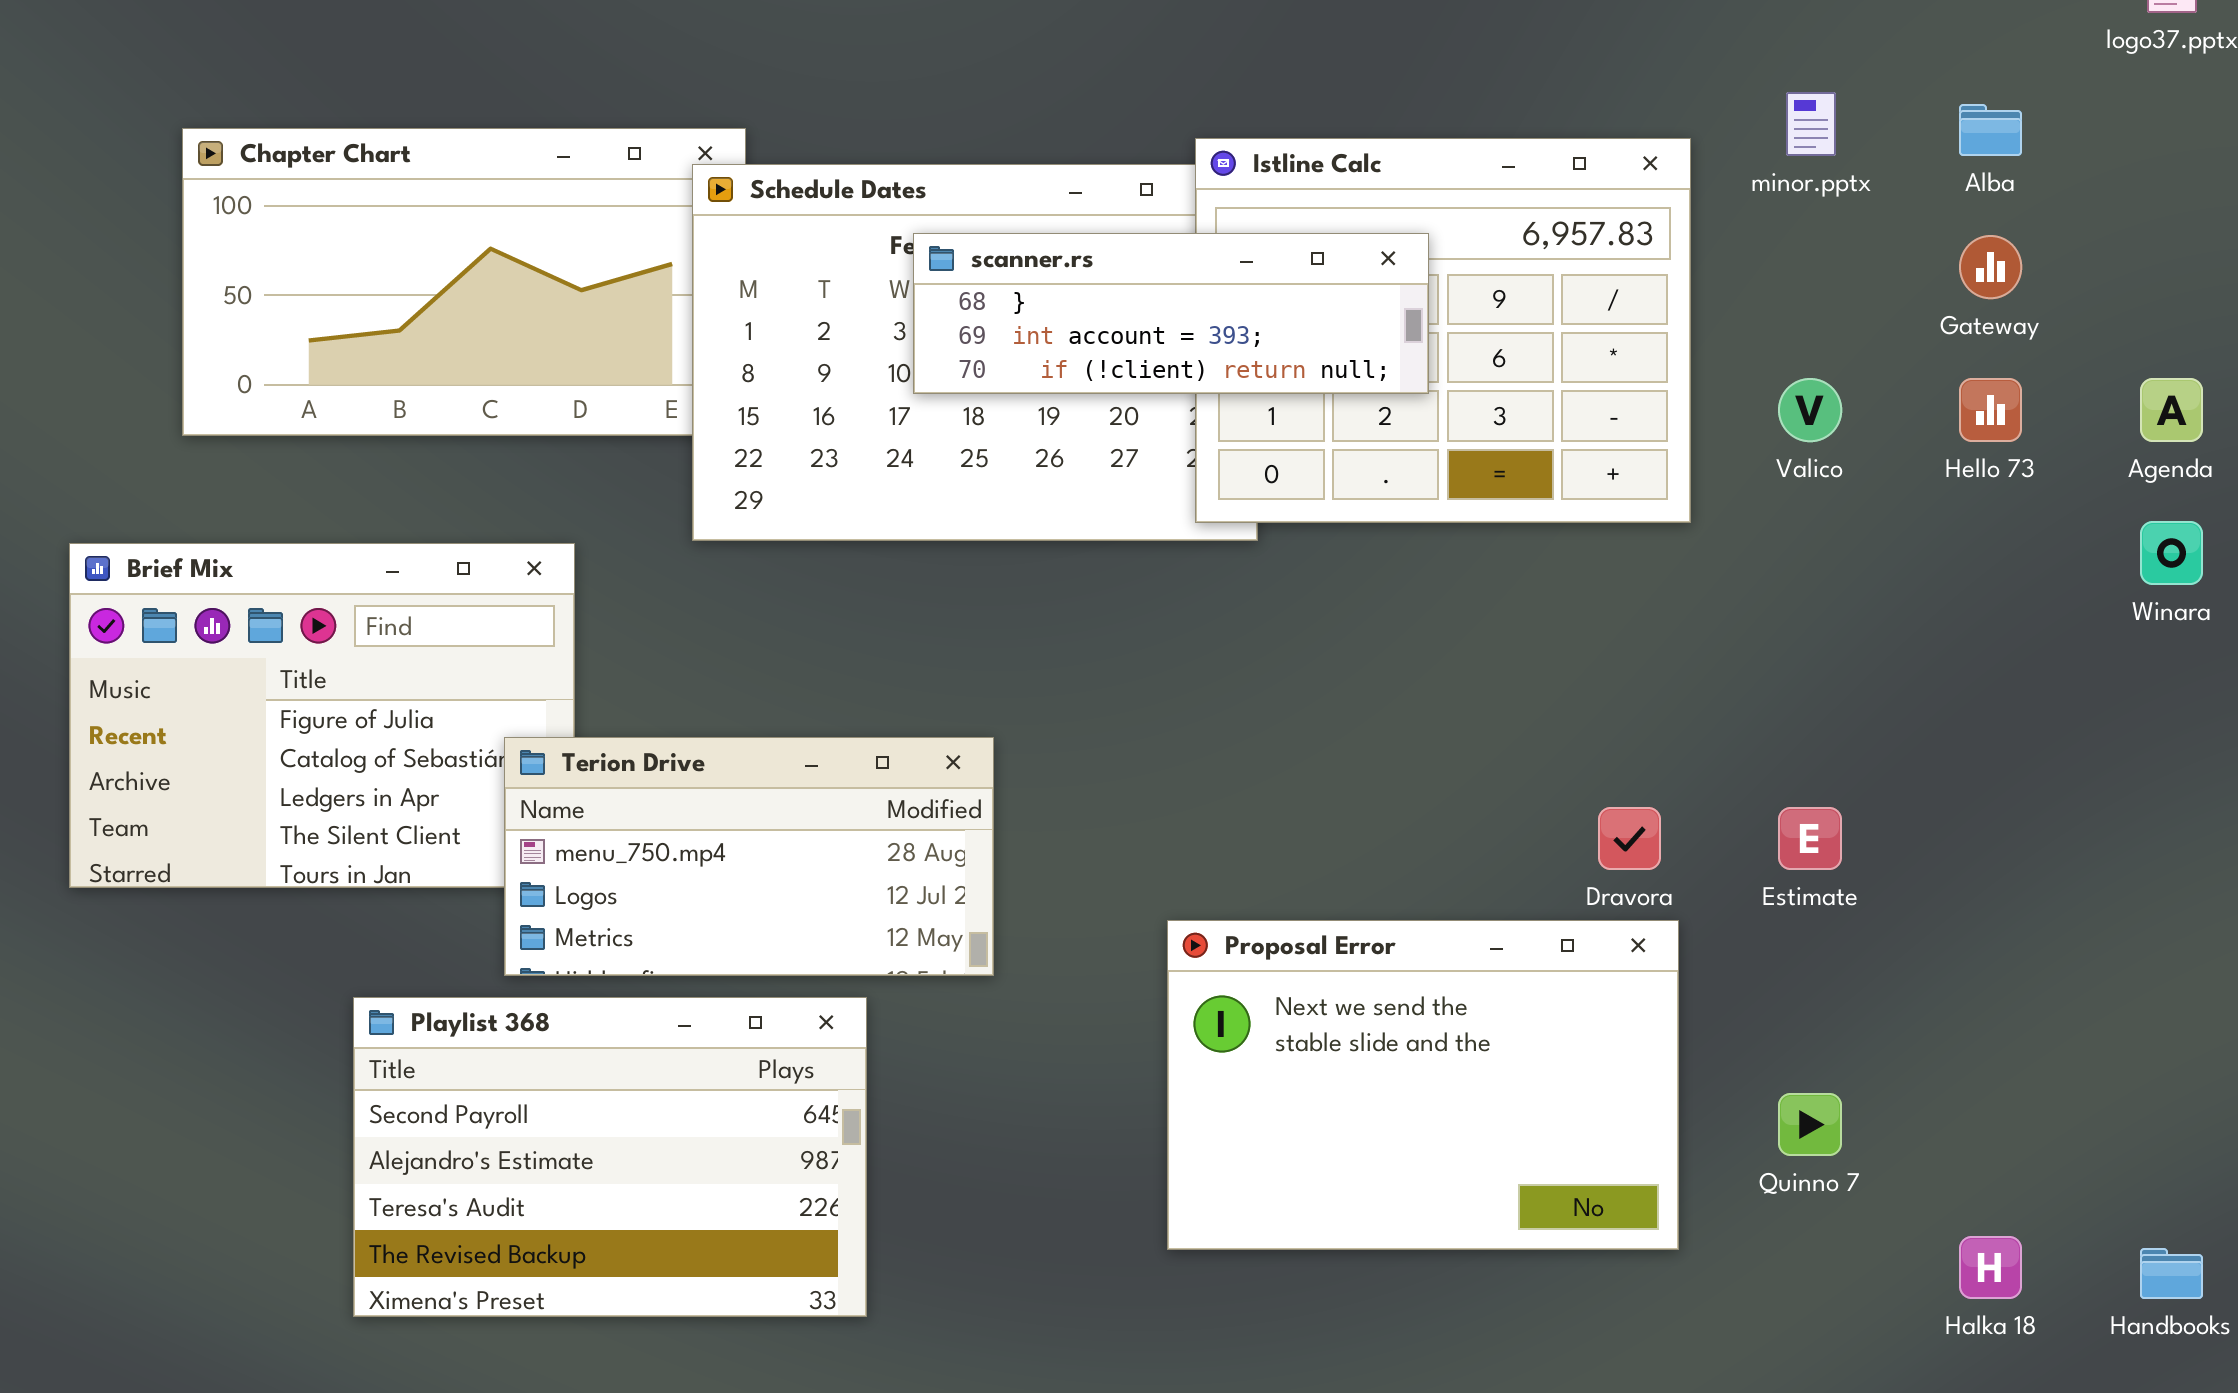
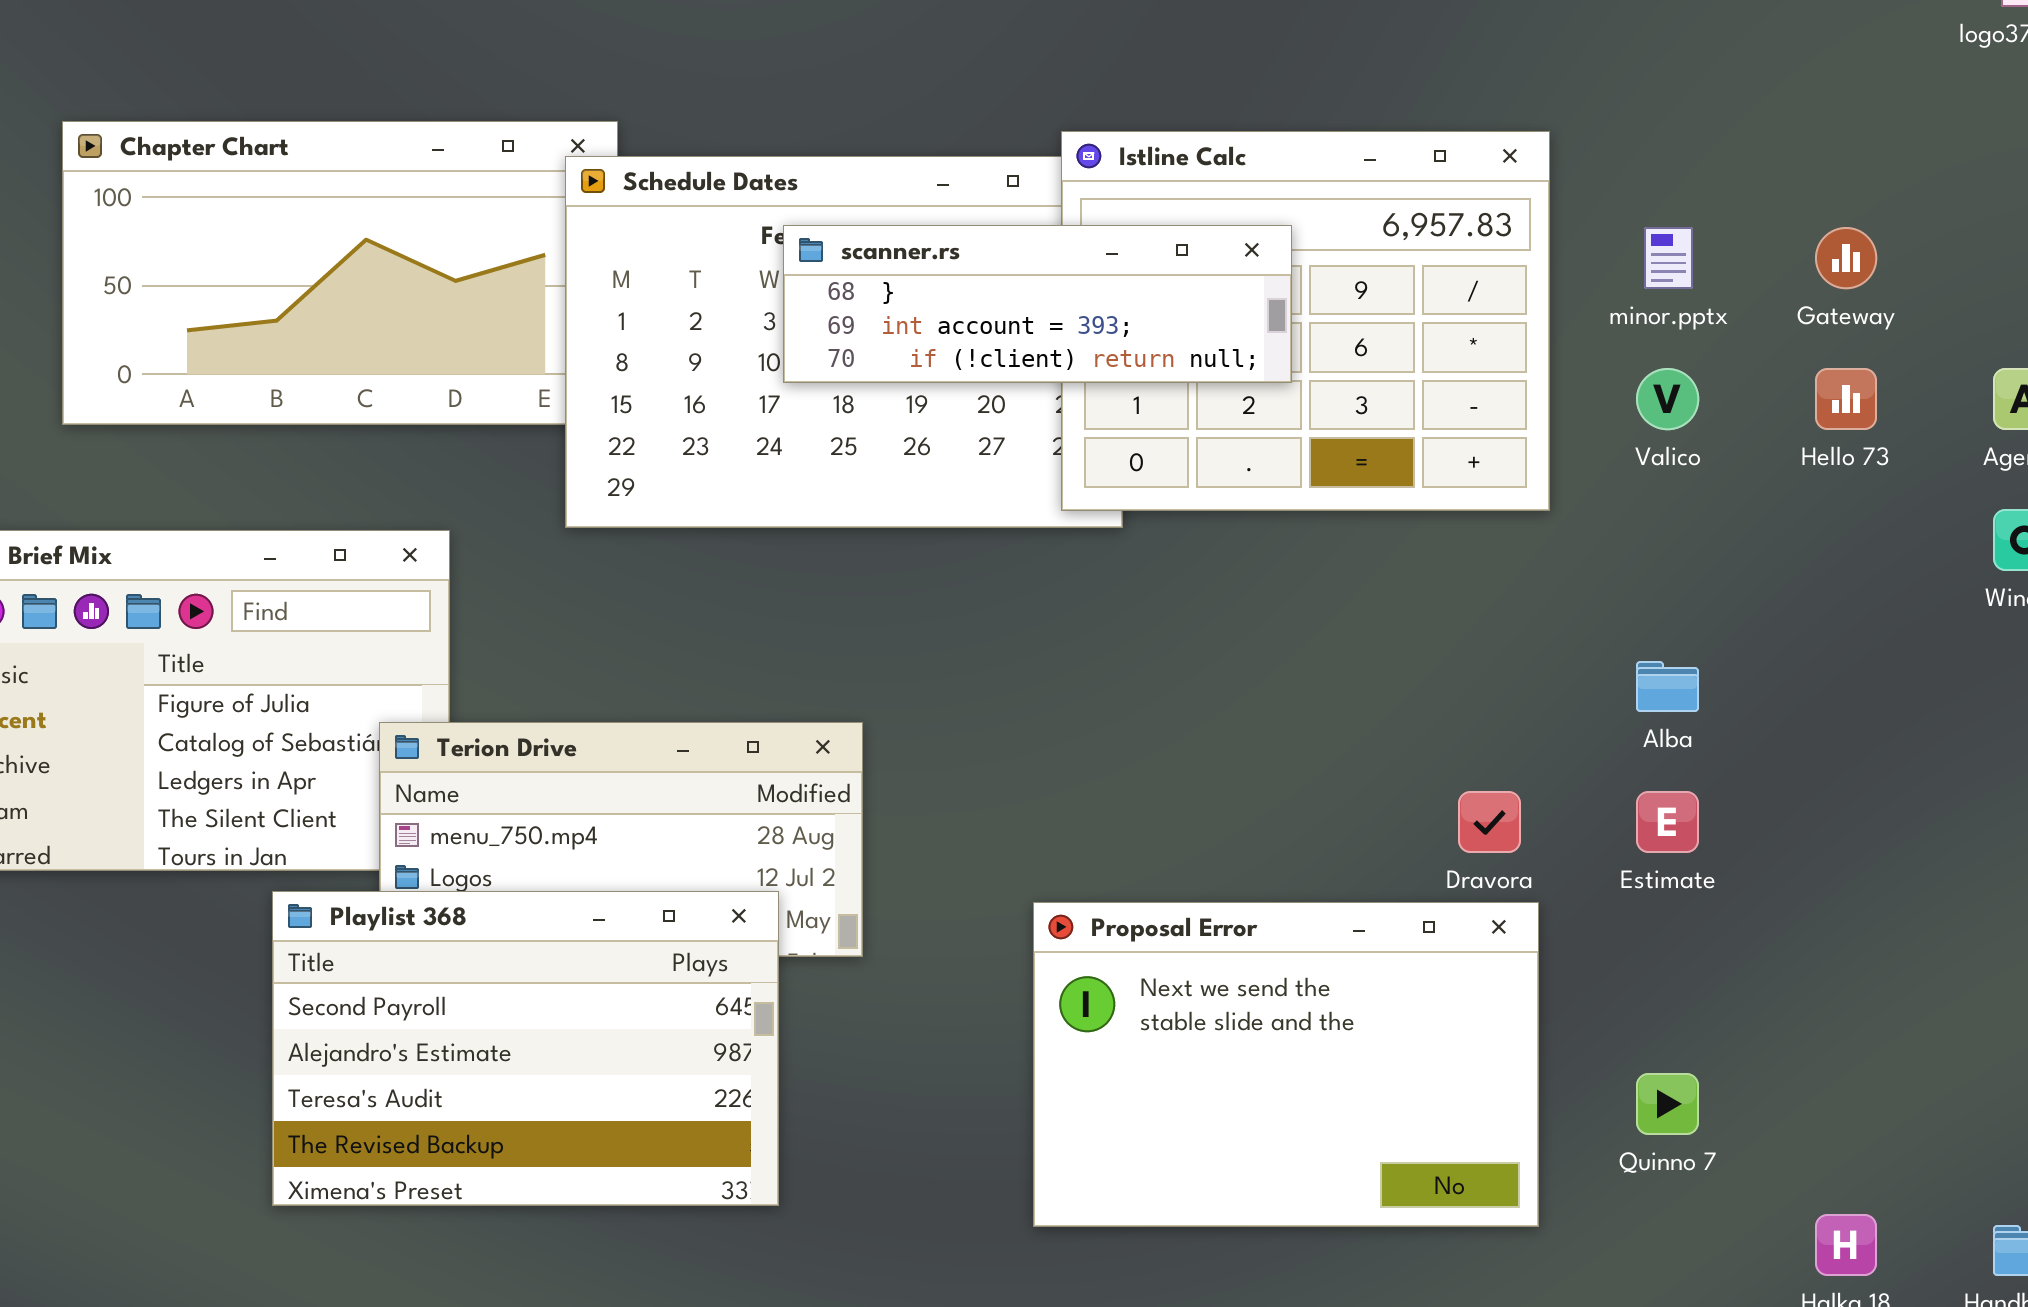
minor.pptx: [1786,92,1836,156] -> [1644,227,1693,289], moved
Alba: [1959,104,2022,156] -> [1636,661,1699,712], moved
Playlist 368: [353,997,867,1317] -> [272,891,779,1206], moved

